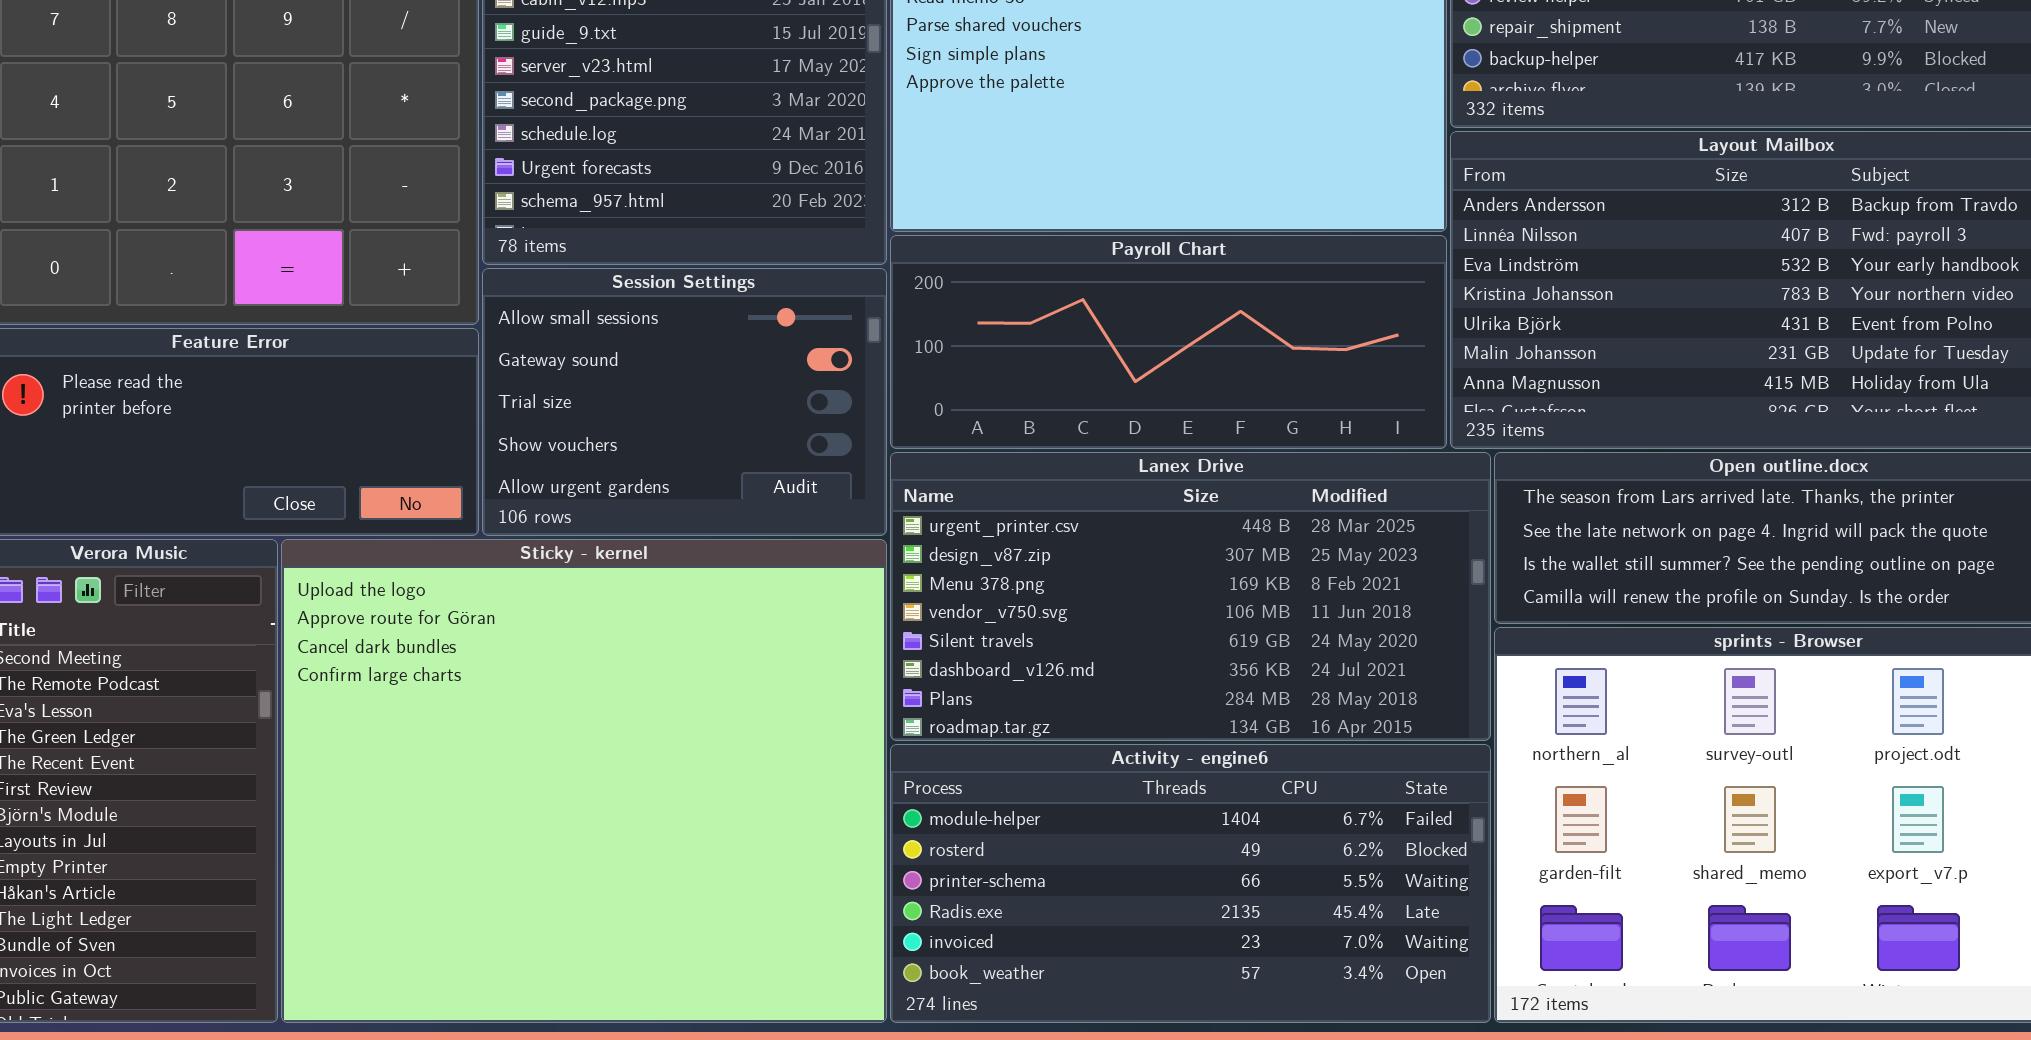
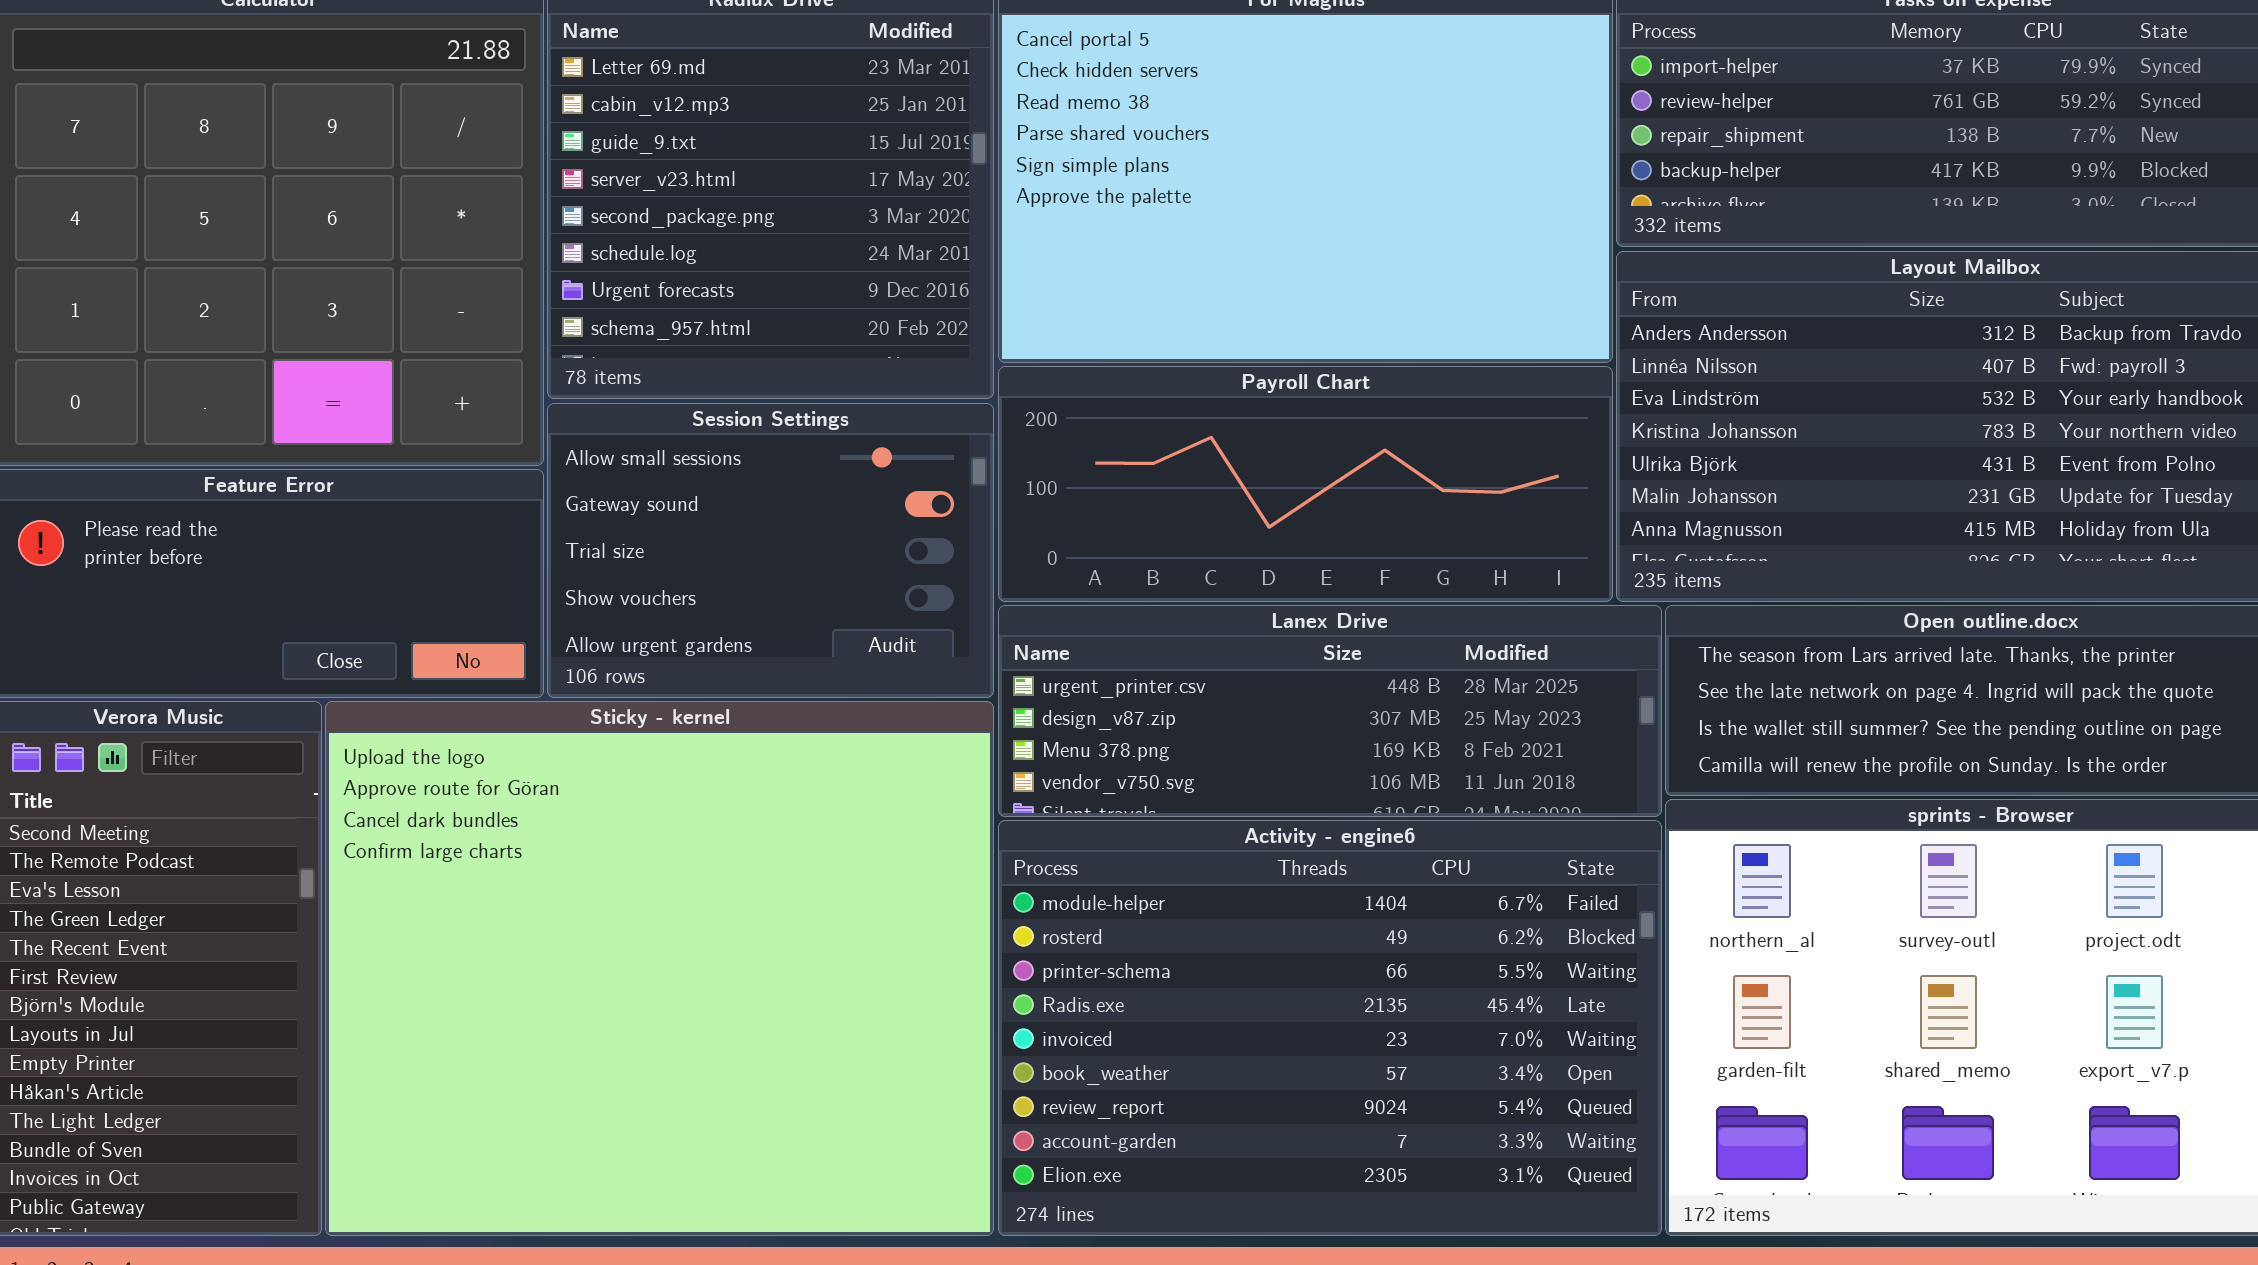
Lanex Drive: [890,452,1491,741] -> [998,605,1662,817], resized
Activity - engine6: [890,744,1491,1023] -> [998,820,1662,1236], resized

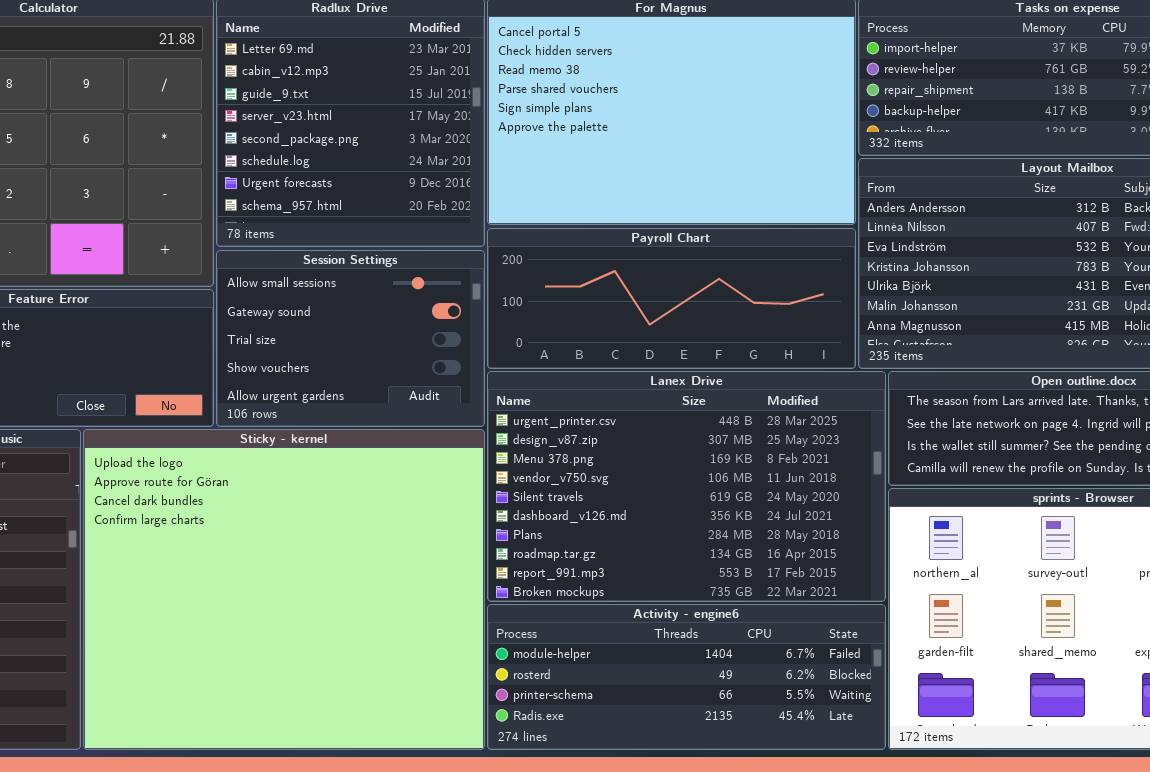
Lanex Drive: [998,605,1662,817] -> [487,371,886,602], resized
Activity - engine6: [998,820,1662,1236] -> [487,604,886,750], resized

